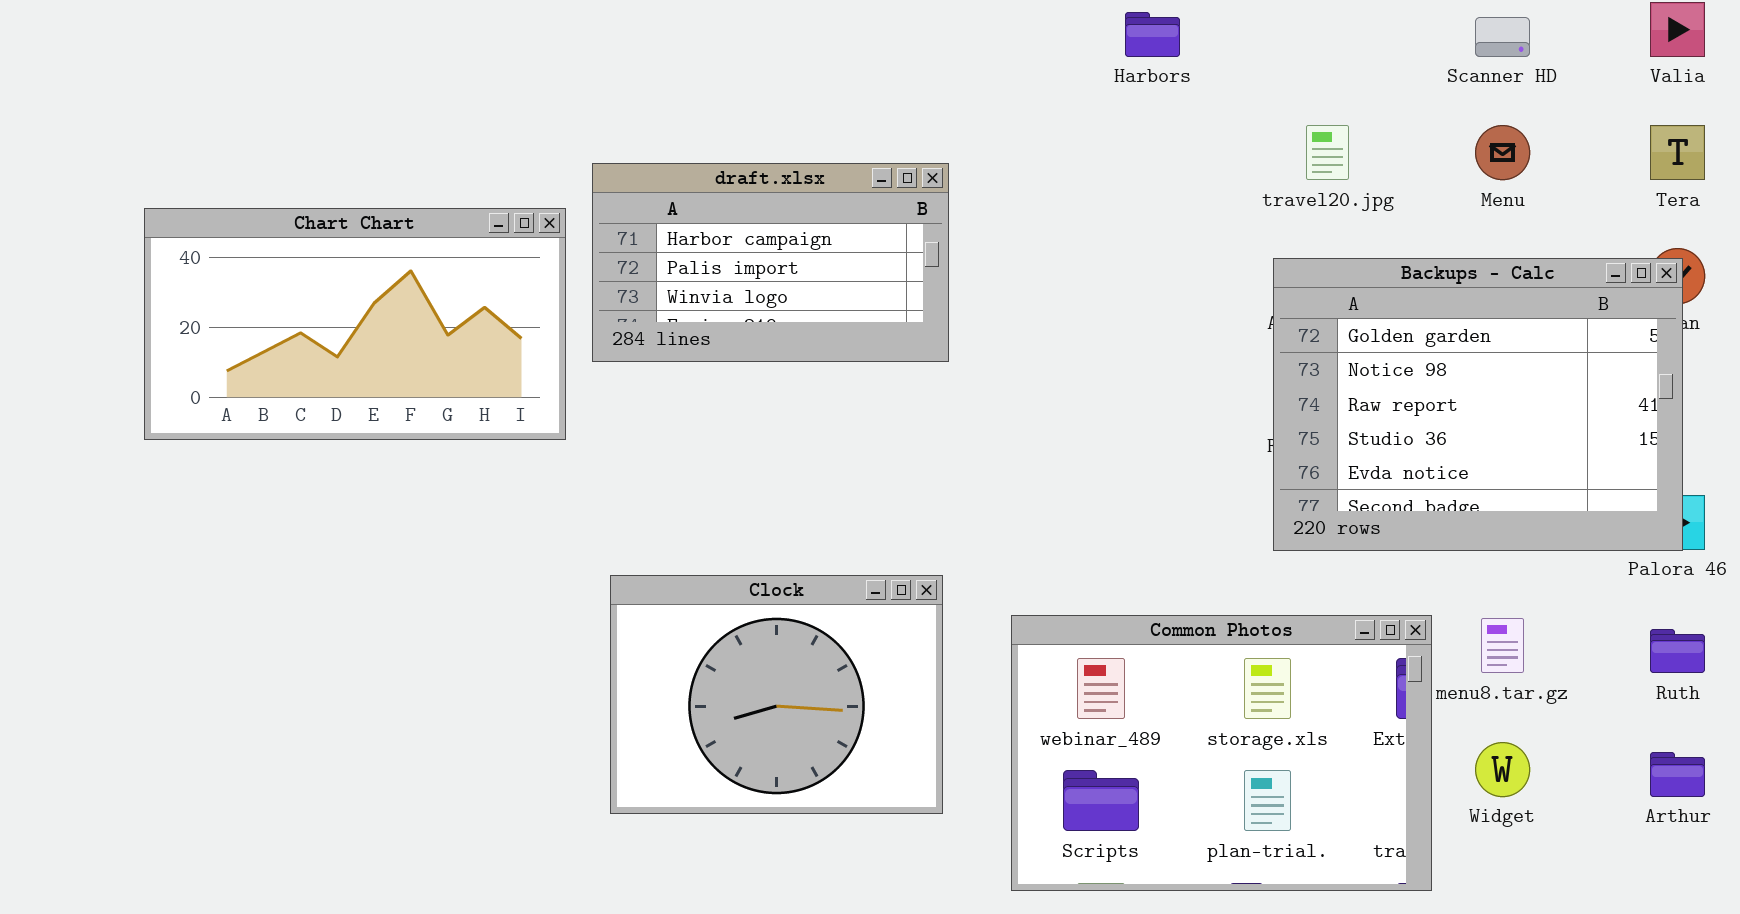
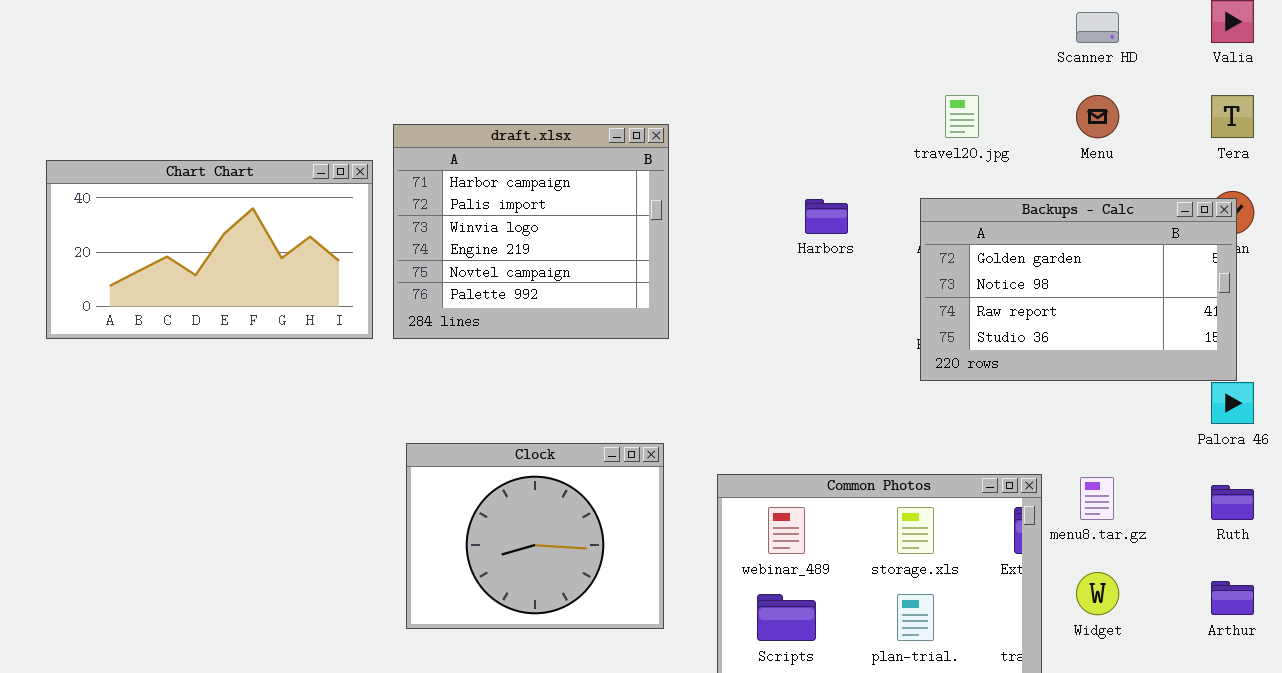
Harbors: [1125,12,1180,57] -> [805,199,848,234], moved
draft.xlsx: [592,163,949,362] -> [393,124,669,339], resized
Backups - Calc: [1273,258,1683,551] -> [920,198,1237,381], resized

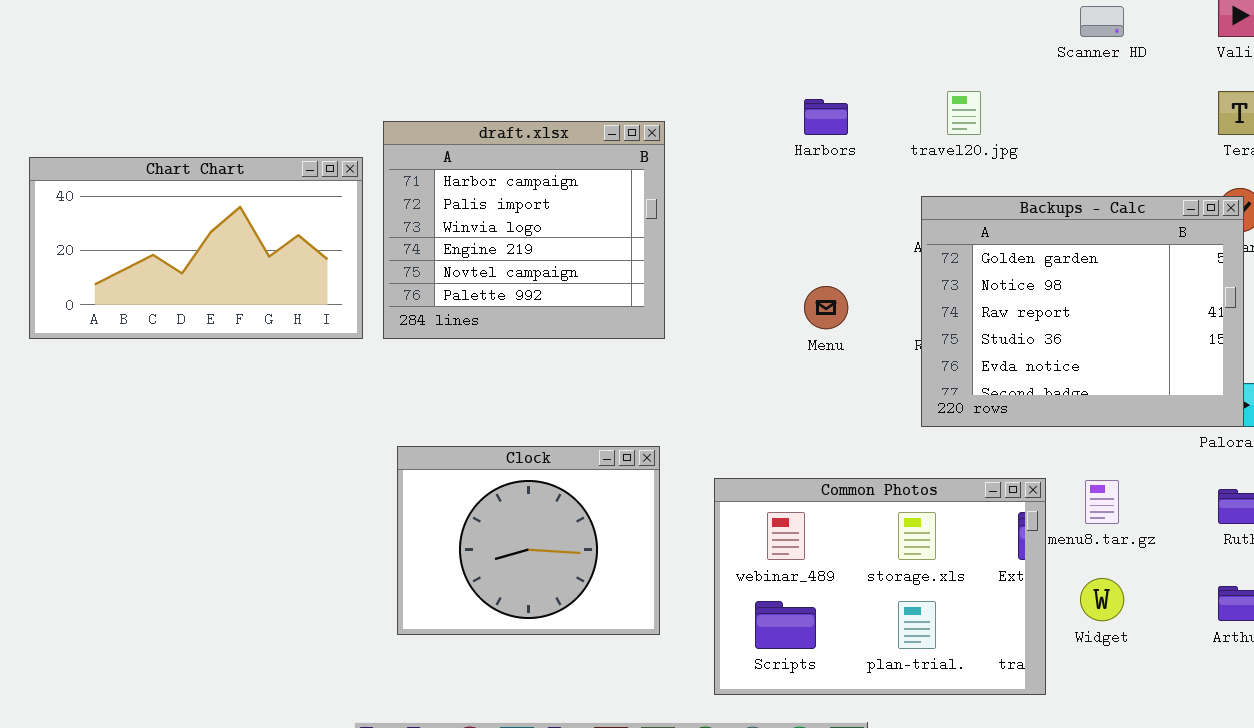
Menu: [1076,95,1119,138] -> [804,286,848,329], moved
Backups - Calc: [920,198,1237,381] -> [921,196,1244,427], resized
Harbors: [805,199,848,234] -> [804,99,848,135], moved

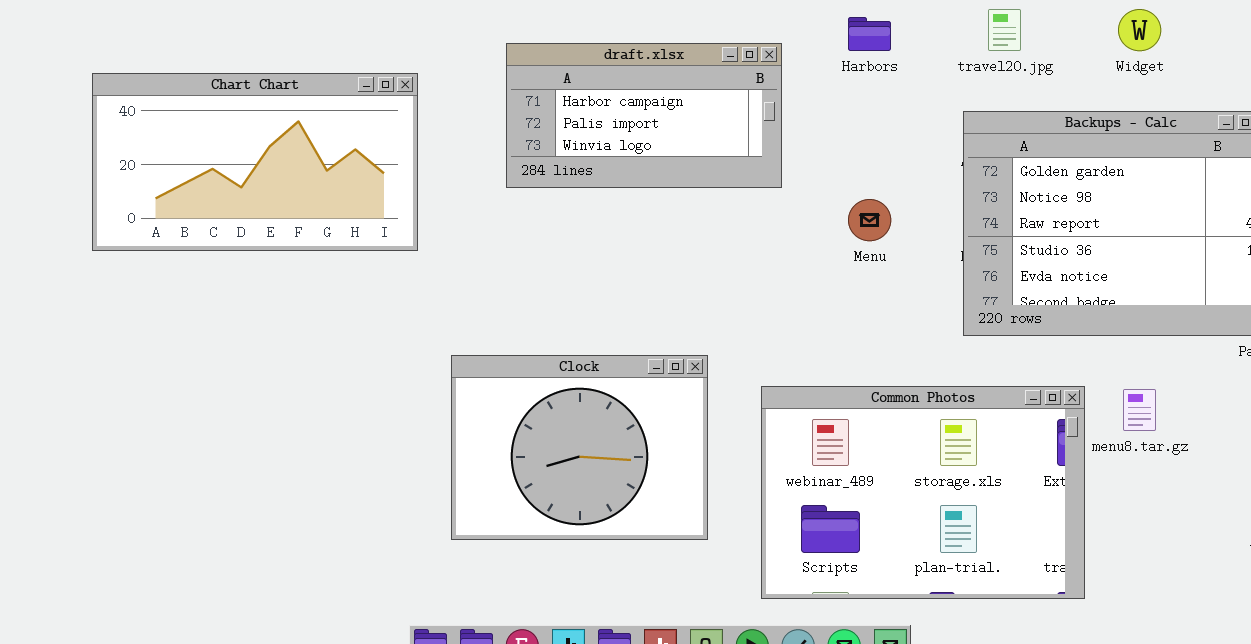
draft.xlsx: [383,121,665,339] -> [506,43,782,188], moved, resized
Widget: [1080,578,1124,621] -> [1118,9,1161,51], moved

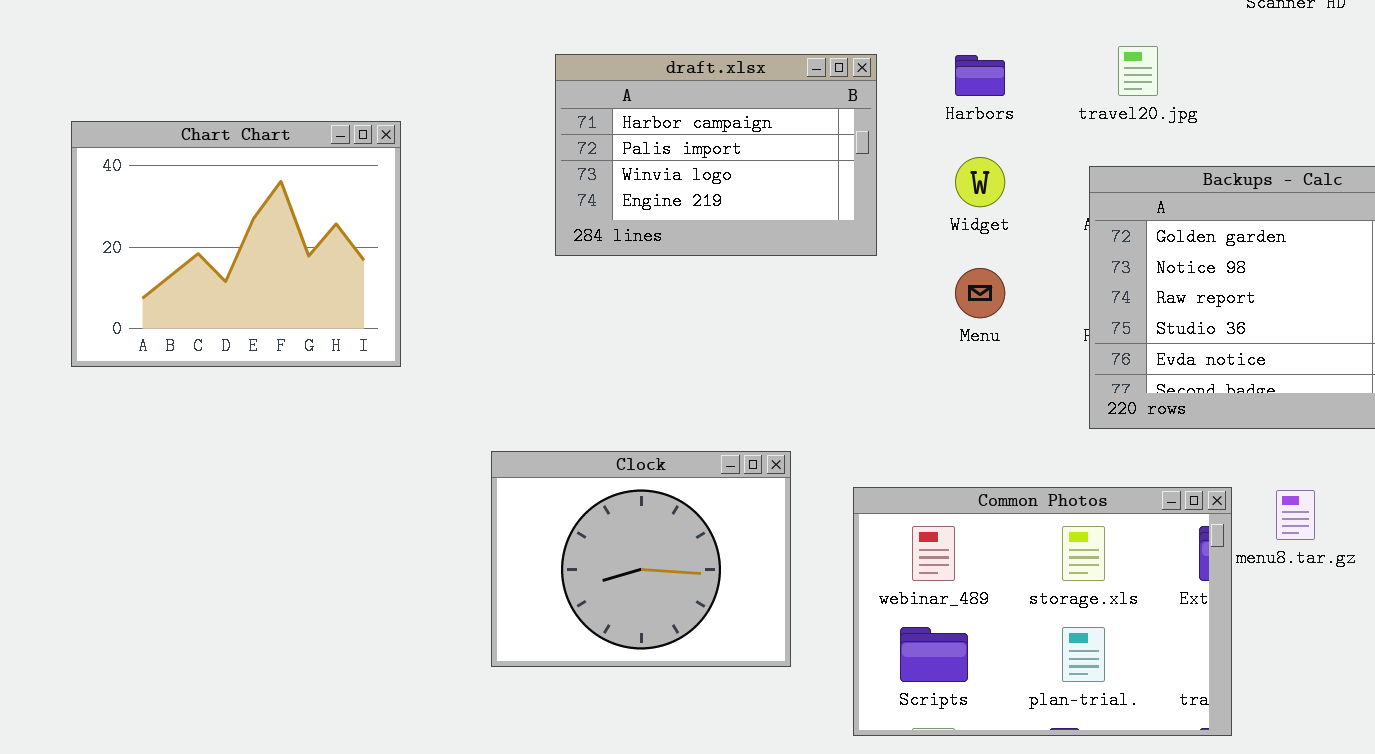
Widget: [1118,9,1161,51] -> [955,157,1005,207], moved
draft.xlsx: [506,43,782,188] -> [555,54,877,256], resized
Chart Chart: [92,73,418,251] -> [71,121,401,367], resized

